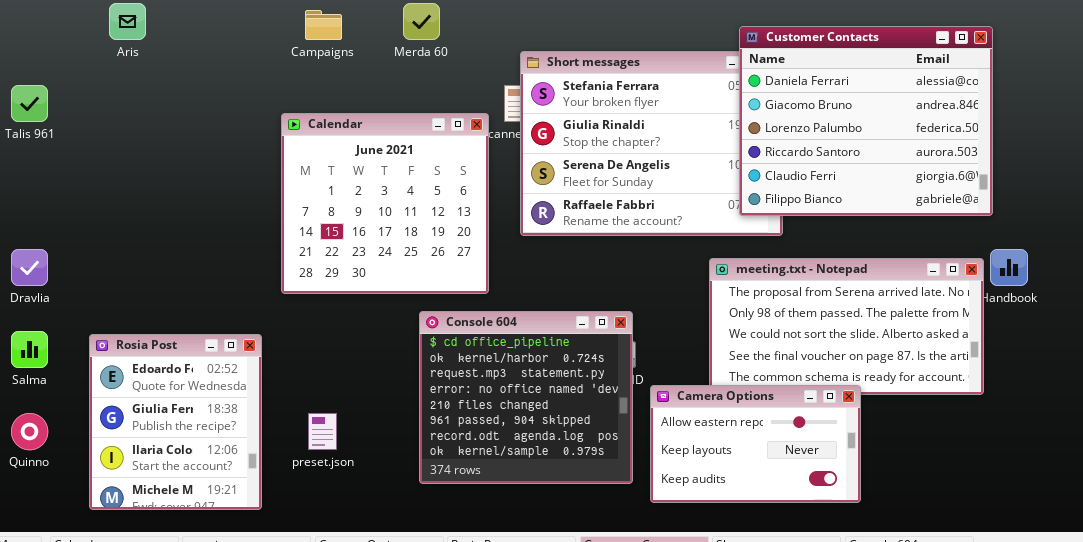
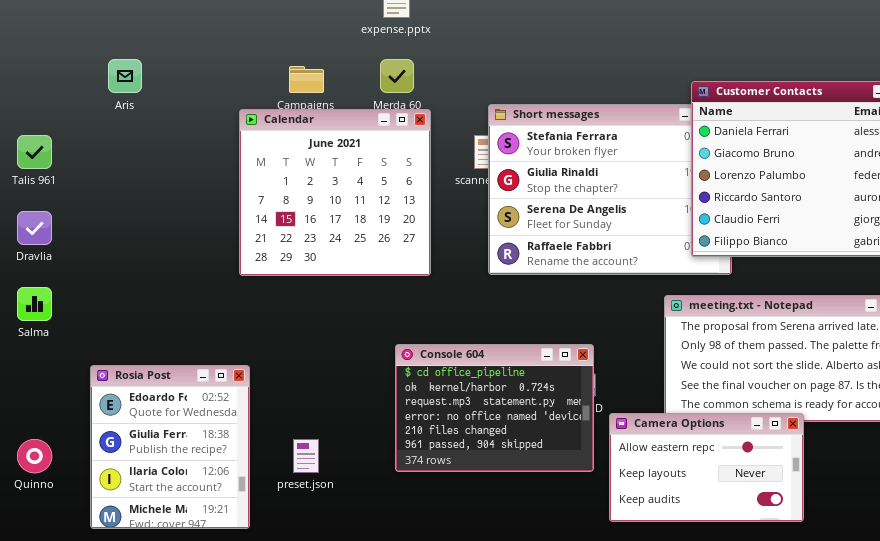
Calendar: [281,113,489,294] -> [239,109,431,276], moved
Dravlia: [11,249,48,286] -> [17,211,52,245], moved
Console 604: [419,311,633,484] -> [395,344,594,472], resized
Salma: [11,331,48,368] -> [17,287,52,321], moved

